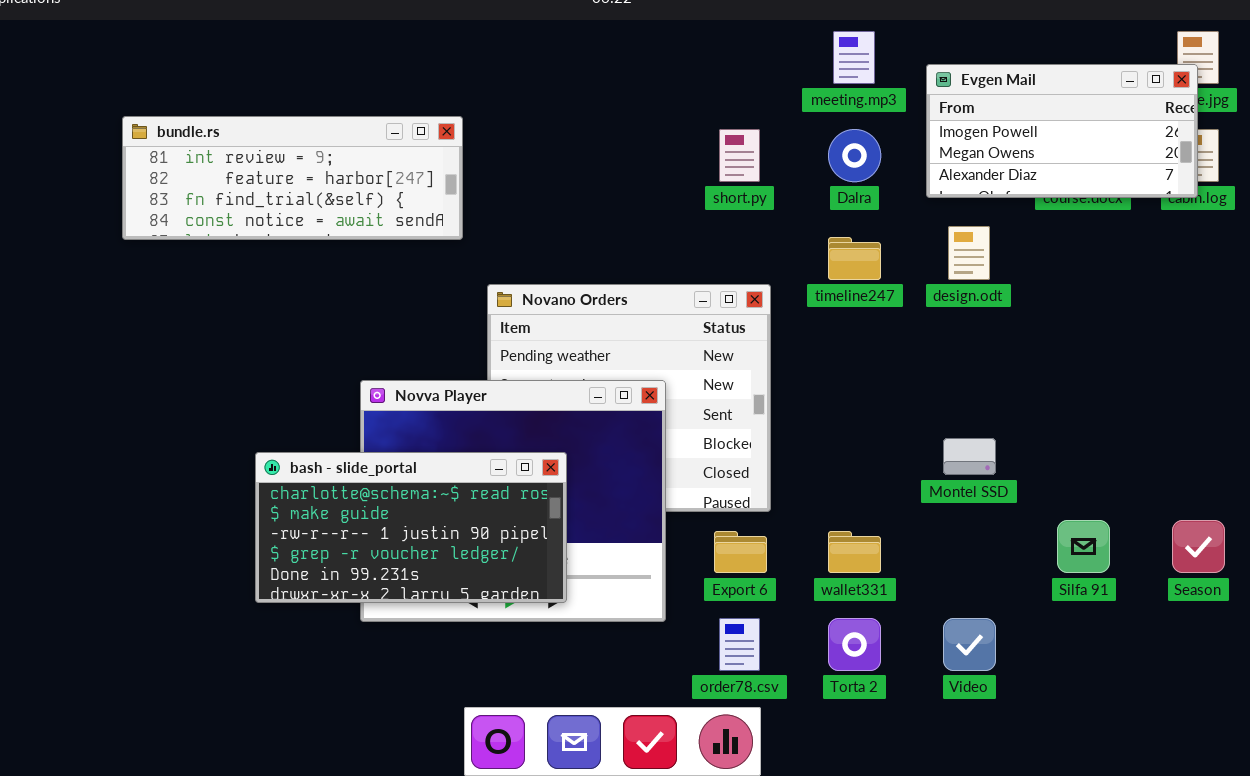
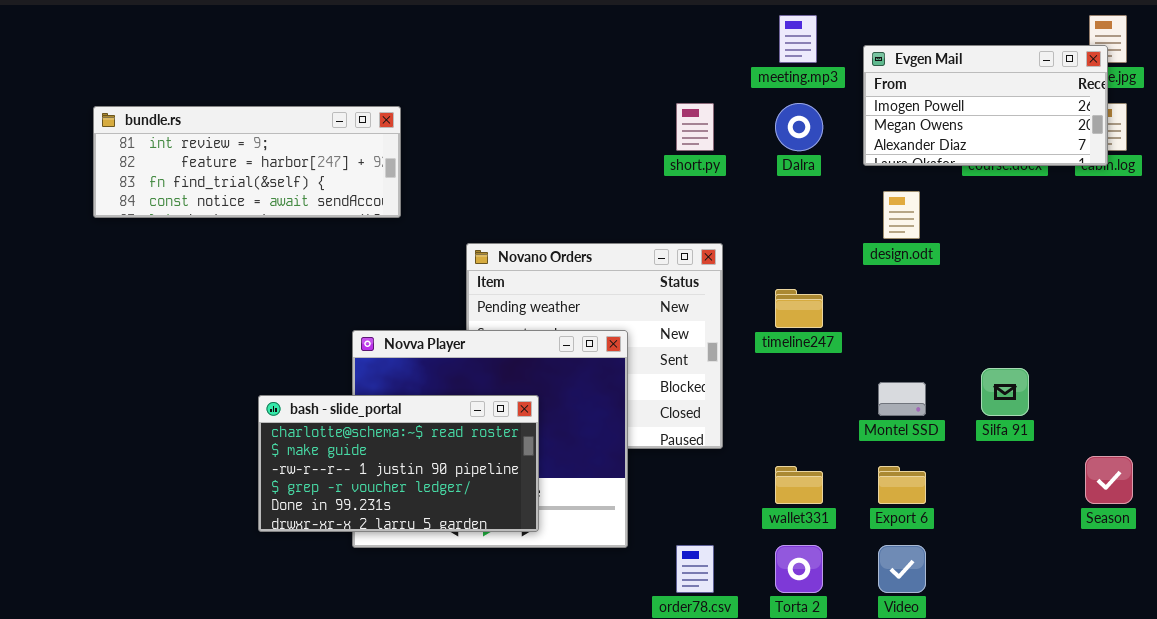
bundle.rs: [122,116,463,240] -> [93,106,401,218], moved
timeline247: [828,237,881,280] -> [775,289,823,328], moved
Silfa 91: [1057,520,1110,573] -> [981,368,1029,416], moved
Export 6: [714,531,767,573] -> [878,466,926,504], moved

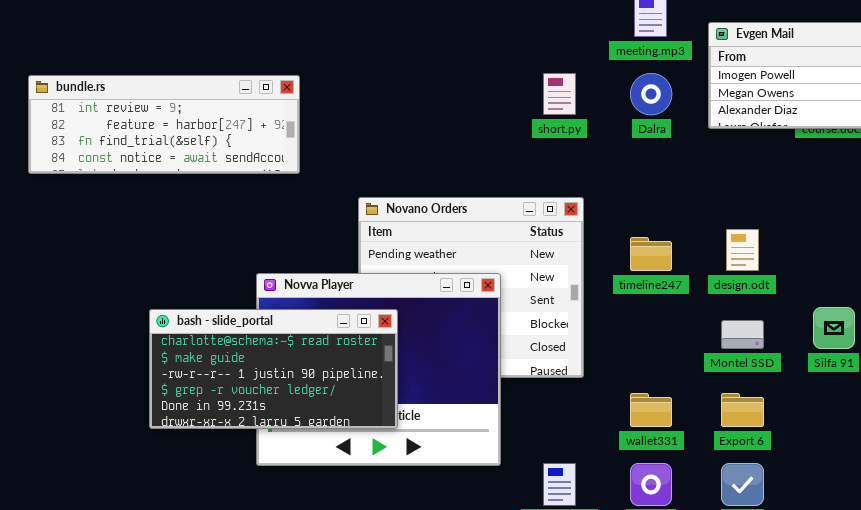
design.odt: [883,191,920,239] -> [726,229,759,271], moved
bash - slide_portal: [258,395,539,532] -> [149,309,398,429], moved

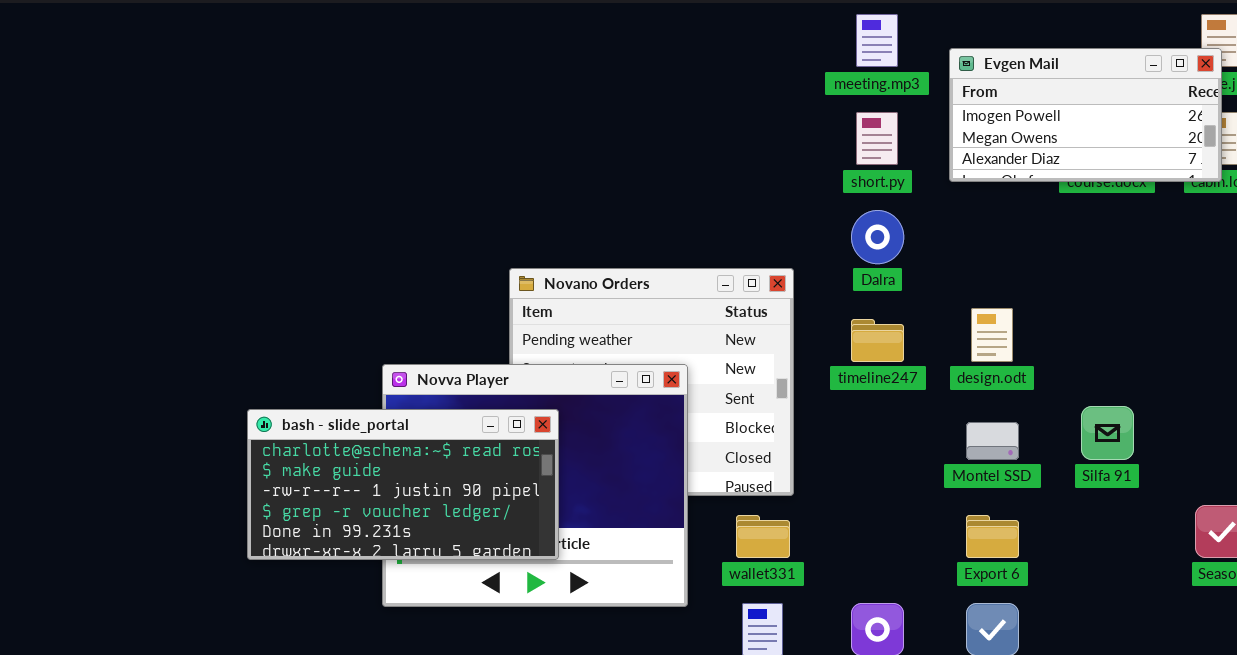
short.py: [543,73,576,115] -> [856,112,898,165], moved
Dalra: [630,73,672,115] -> [851,210,904,264], moved
bundle.rs: [28,75,300,174] -> none, closed
wallet331: [630,393,672,427] -> [736,515,790,558], moved

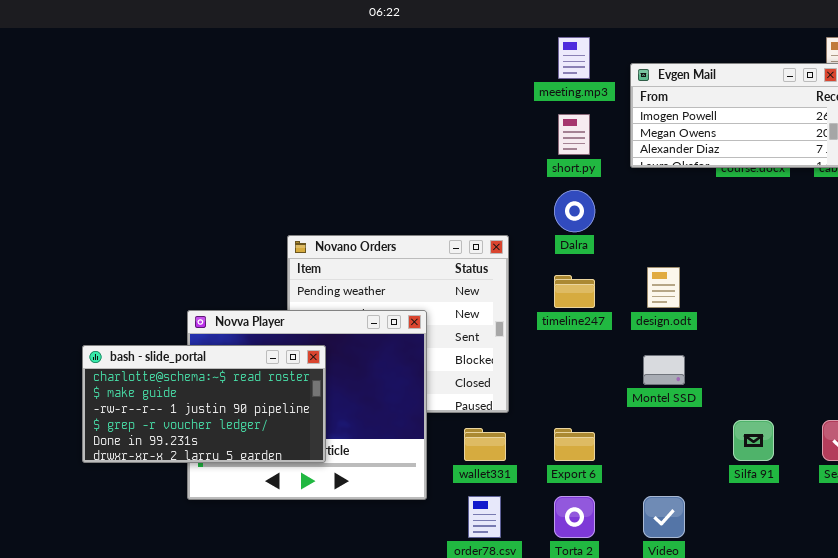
Silfa 91: [1081,406,1134,460] -> [733,420,774,461], moved
Export 6: [966,515,1019,558] -> [554,428,595,461], moved

